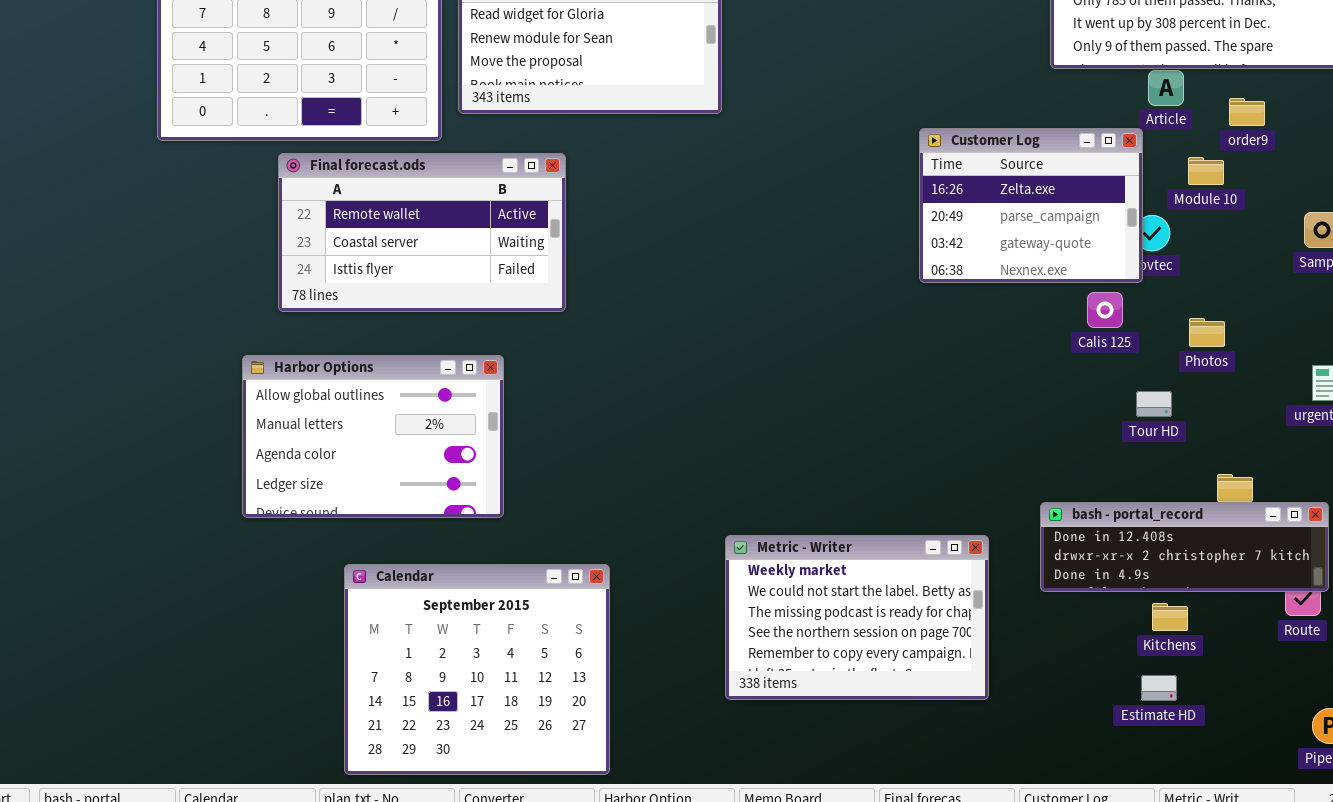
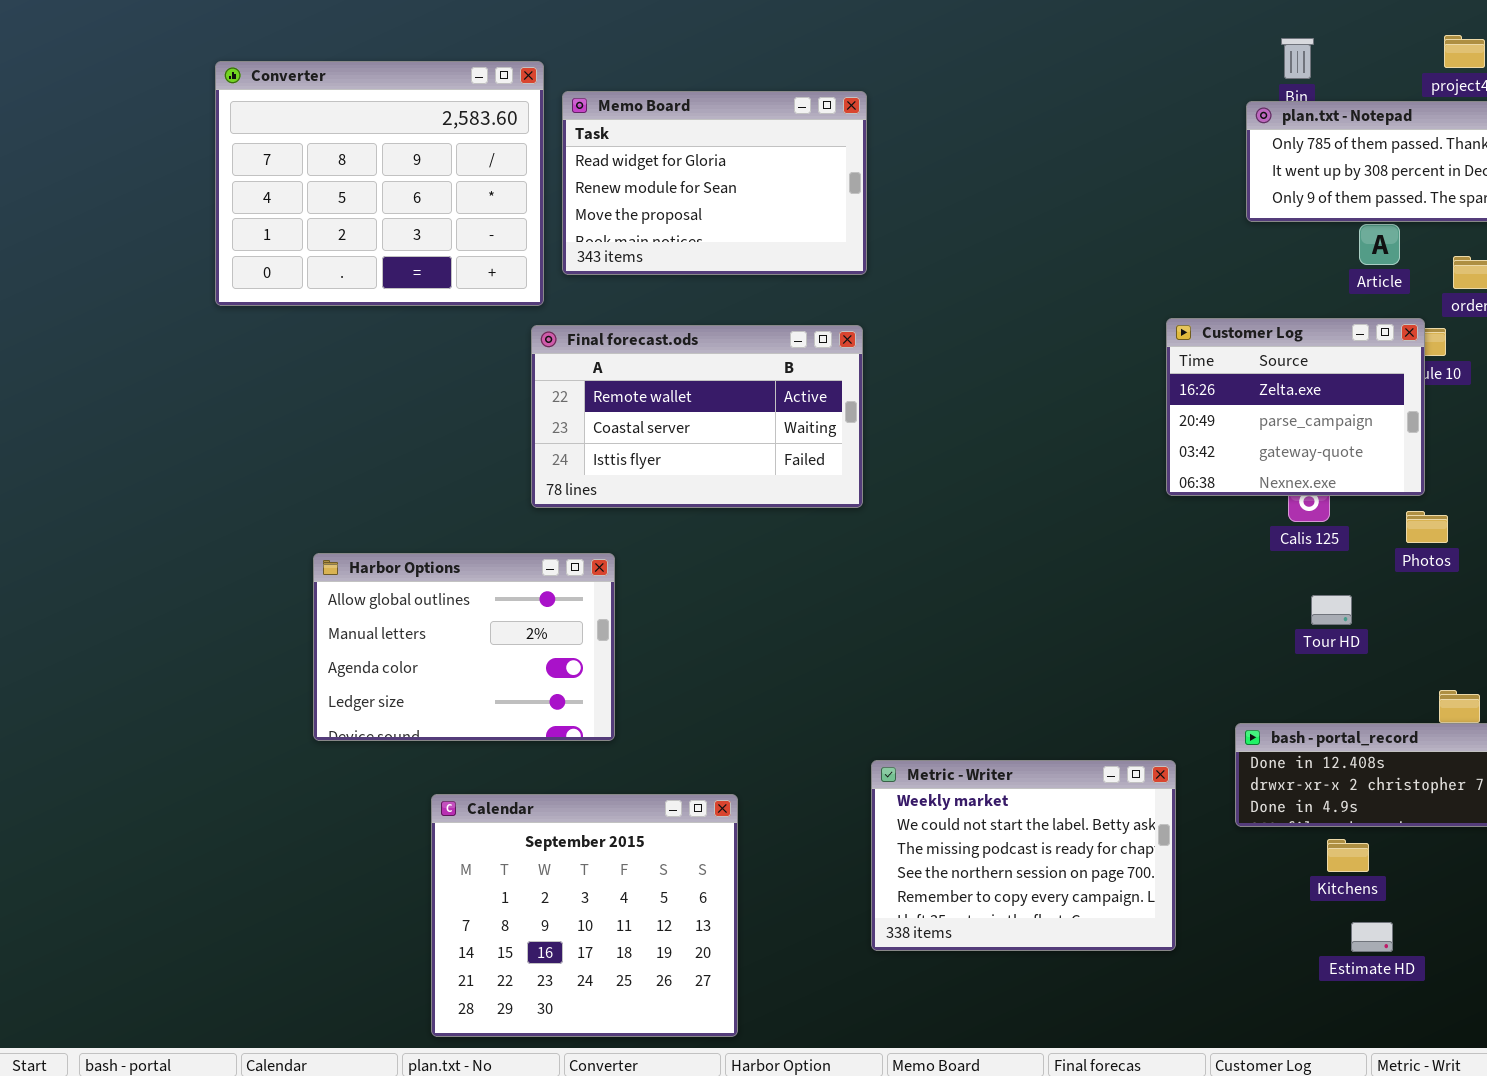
Customer Log: [919,128,1143,283] -> [1166,318,1425,496], moved
Final forecast.ods: [278,153,566,312] -> [531,325,863,508], moved
Tour HD: [1136,391,1172,417] -> [1311,595,1352,625], moved
Kitchens: [1152,603,1188,631] -> [1327,839,1369,872], moved

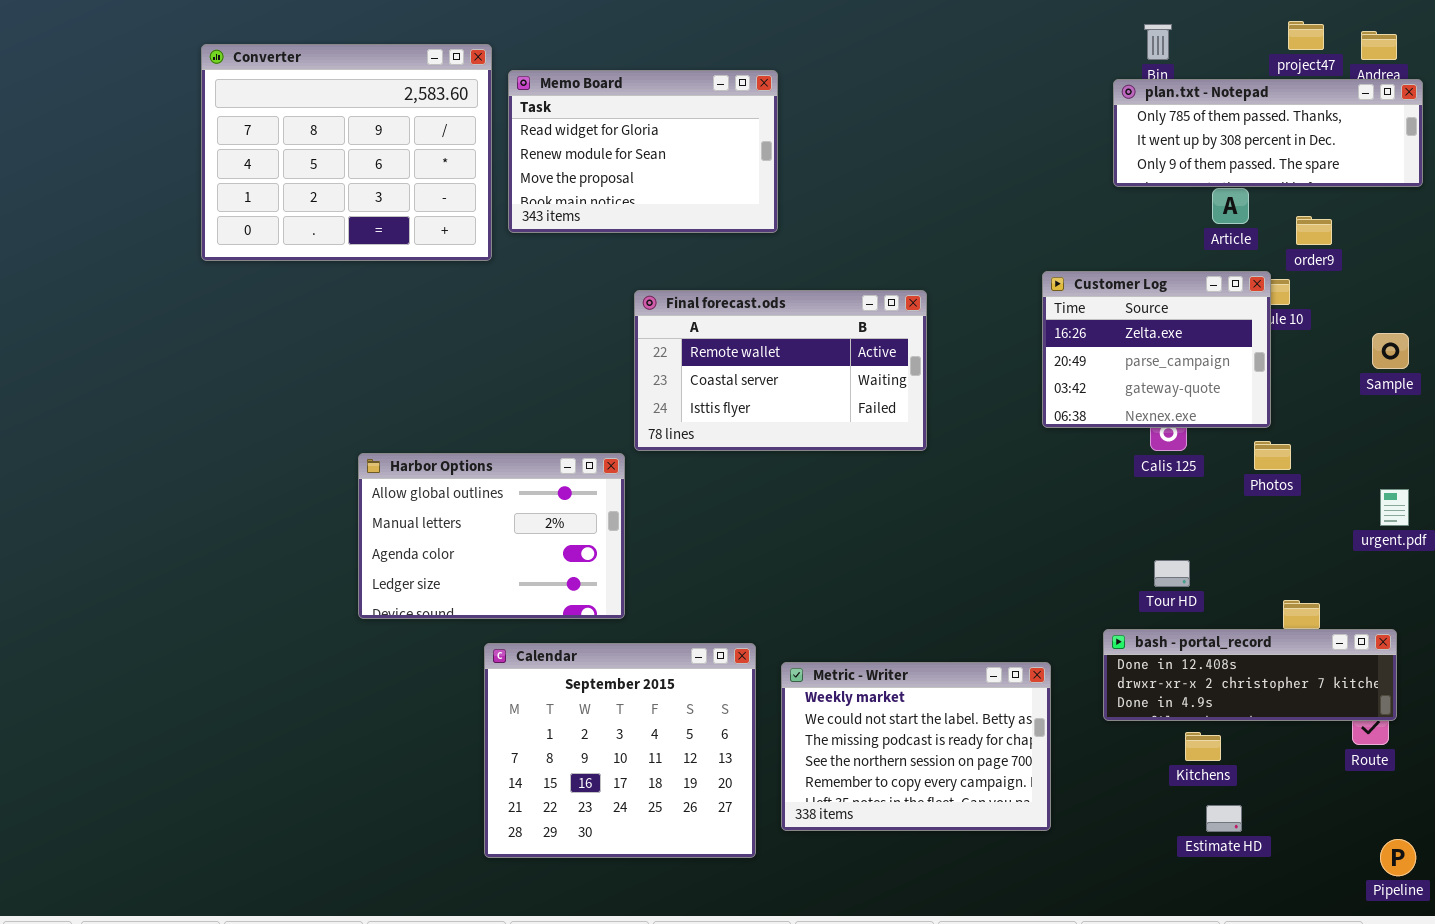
Final forecast.ods: [531,325,863,508] -> [634,290,927,451], moved
Harbor Options: [313,553,615,741] -> [358,453,625,619], moved
Tour HD: [1311,595,1352,625] -> [1154,560,1190,587], moved
Calendar: [431,794,738,1037] -> [484,643,756,858], moved

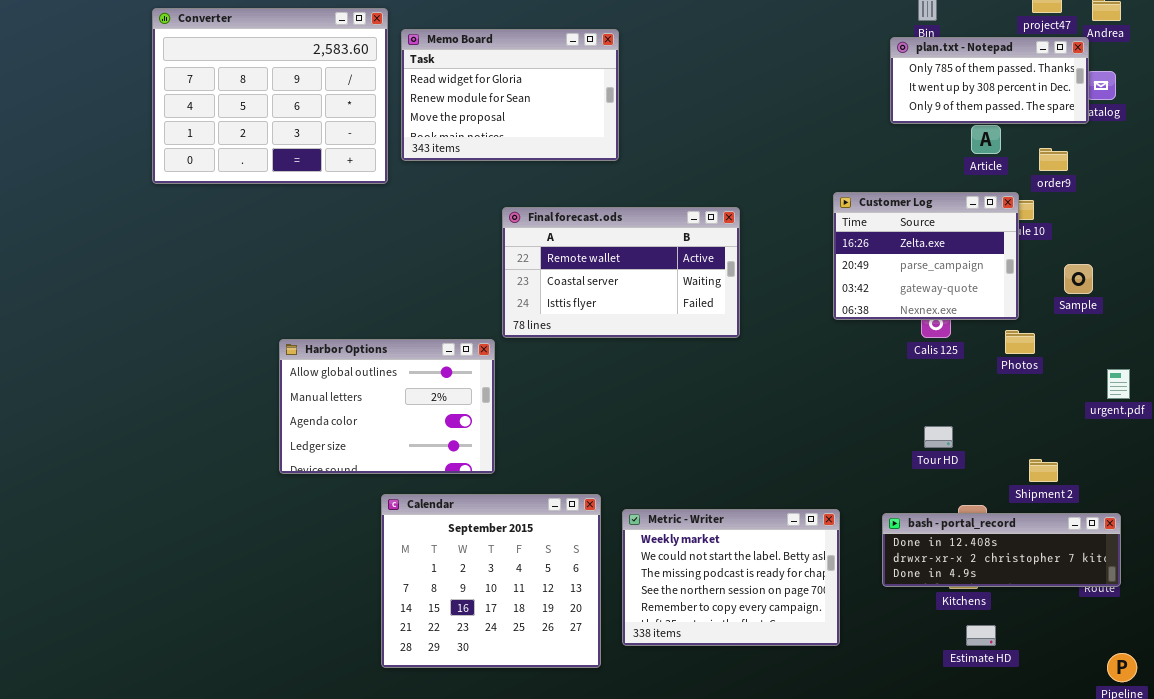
plan.txt - Notepad: [1113,79,1423,187] -> [890,37,1089,124], resized
Sample: [1372,333,1409,369] -> [1064,264,1093,294], moved
bash - portal_record: [1103,629,1397,721] -> [882,513,1121,587], moved

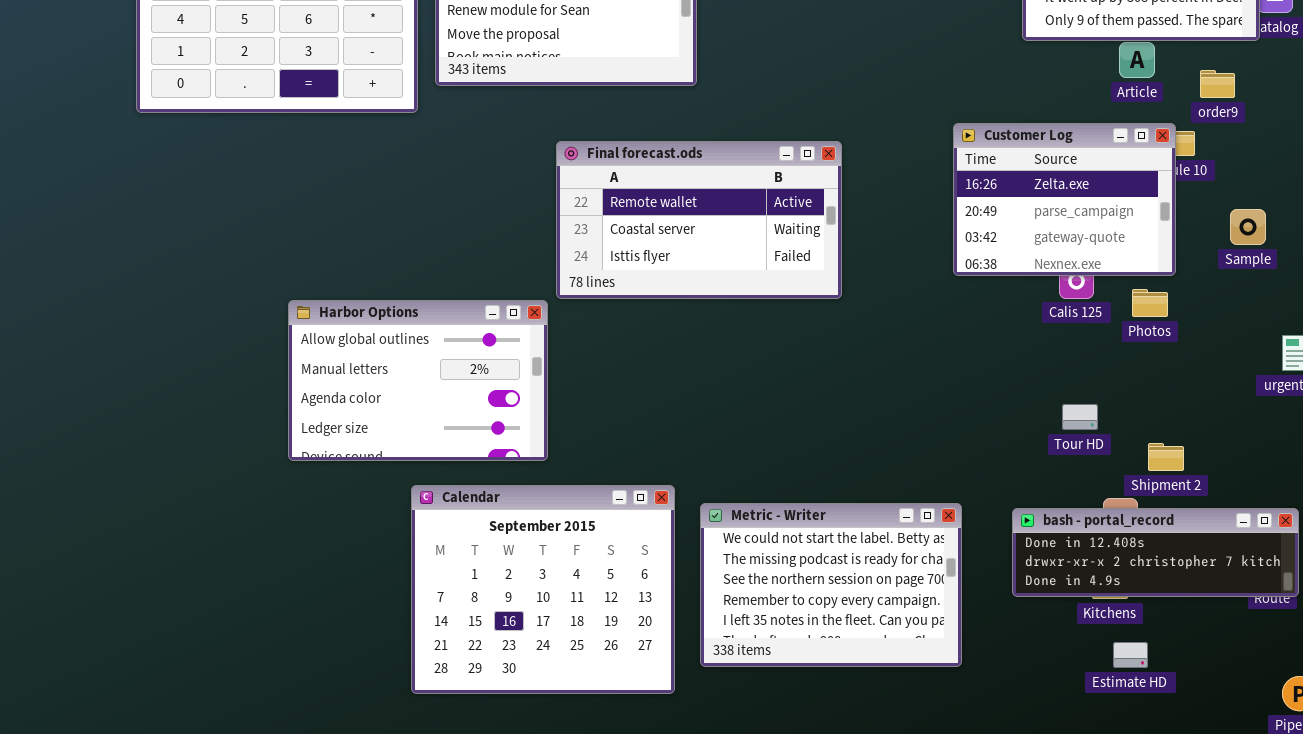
Photos: [1005,330,1035,354] -> [1132,289,1168,317], moved
Shipment 2: [1029,459,1058,482] -> [1148,443,1184,471], moved
Metric - Writer: [622,509,840,646] -> [700,503,962,667], scrolled down 1 row

